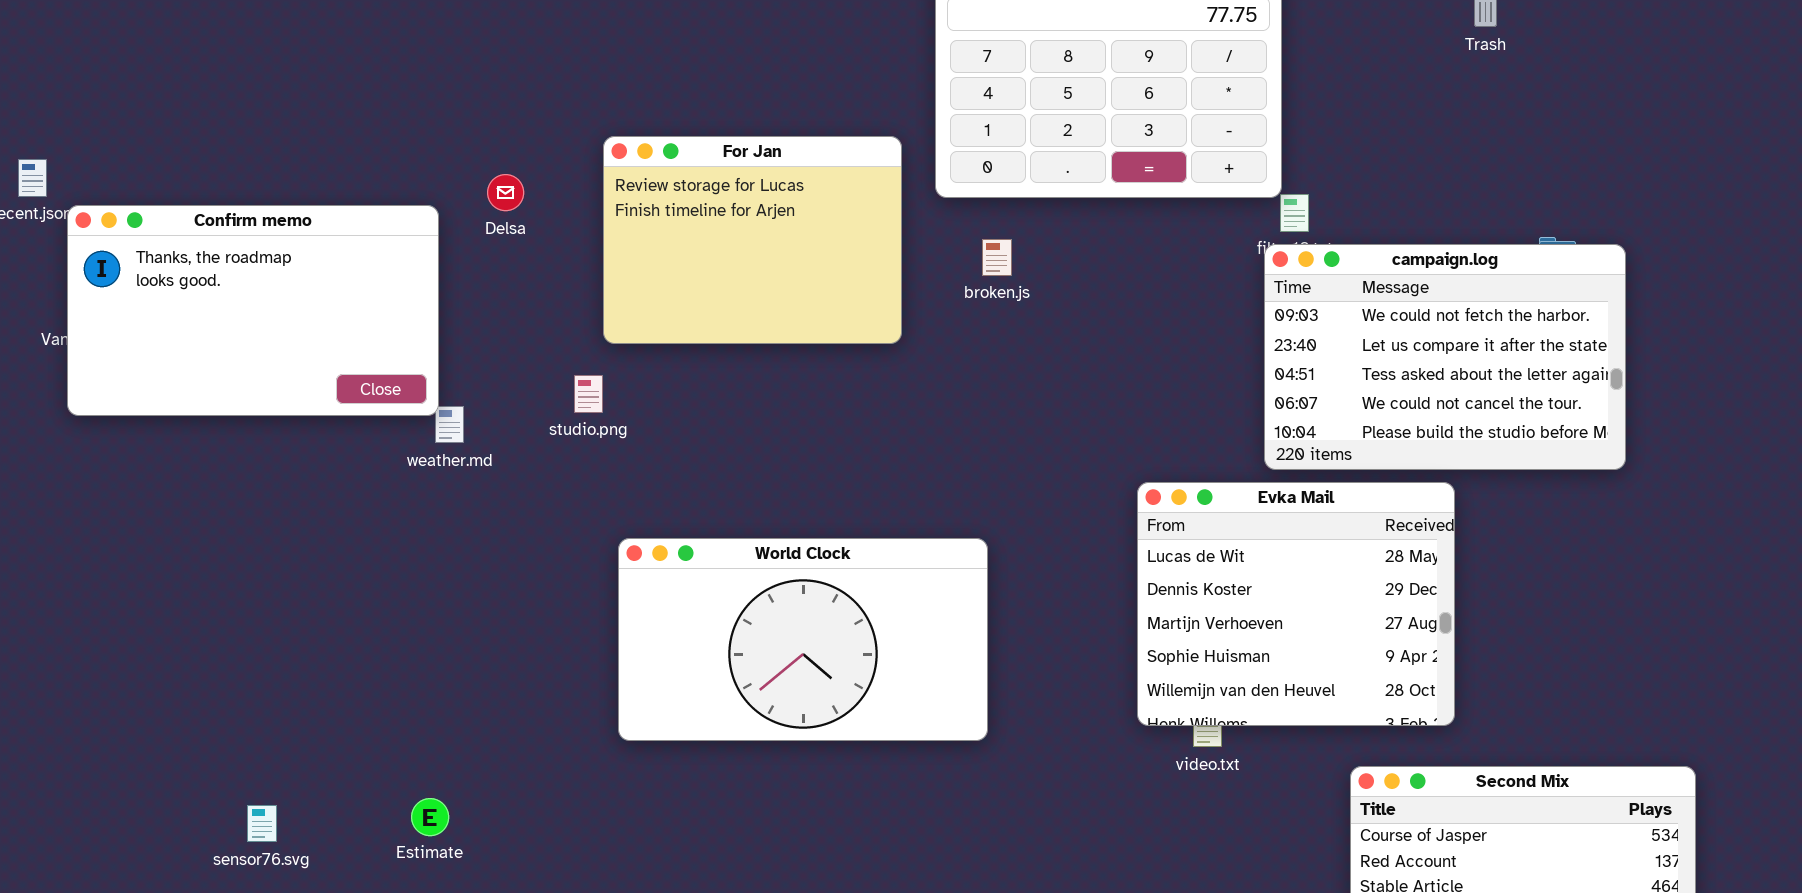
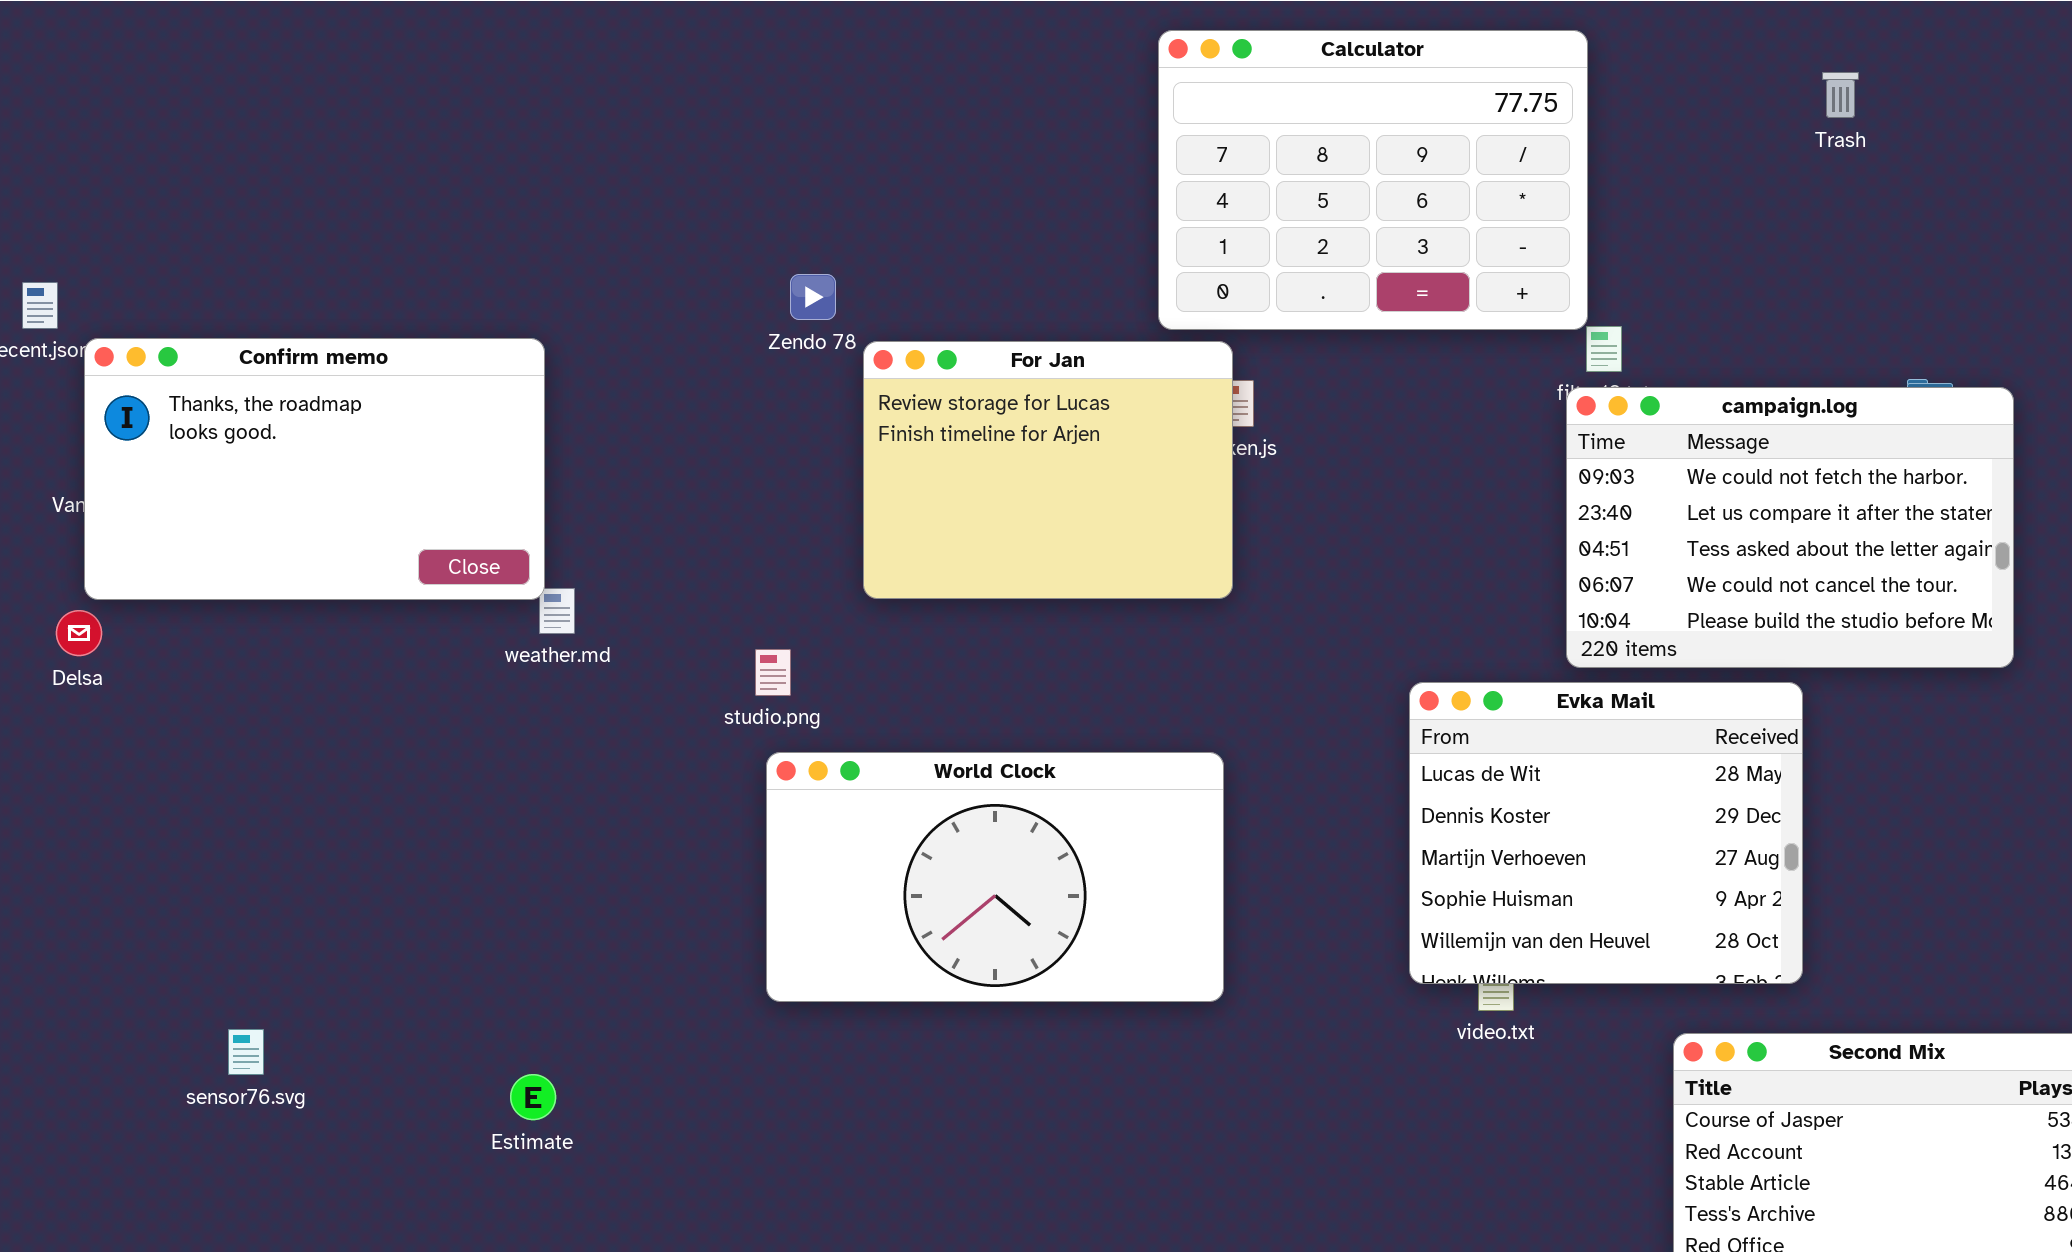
For Jan: [603,136,902,344] -> [863,341,1233,599], moved
Delsa: [487,174,524,211] -> [56,610,102,656], moved
studio.png: [574,375,603,413] -> [755,649,791,696], moved
sensor76.svg: [247,805,277,842] -> [228,1029,264,1075], moved

